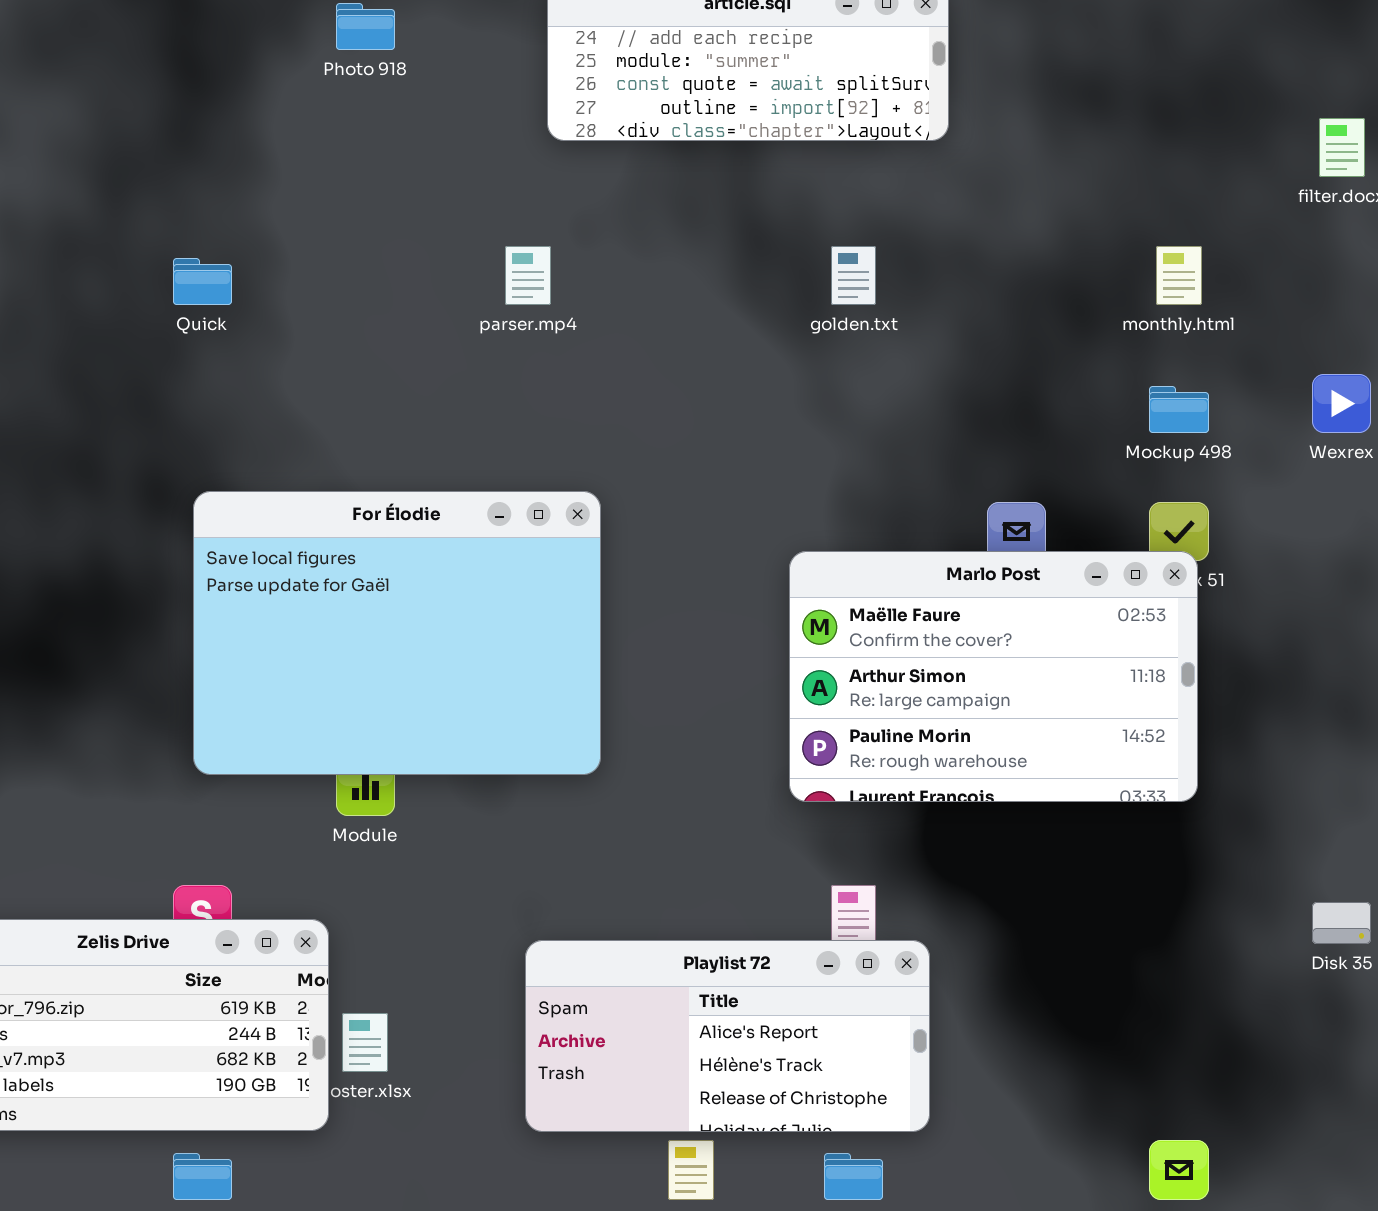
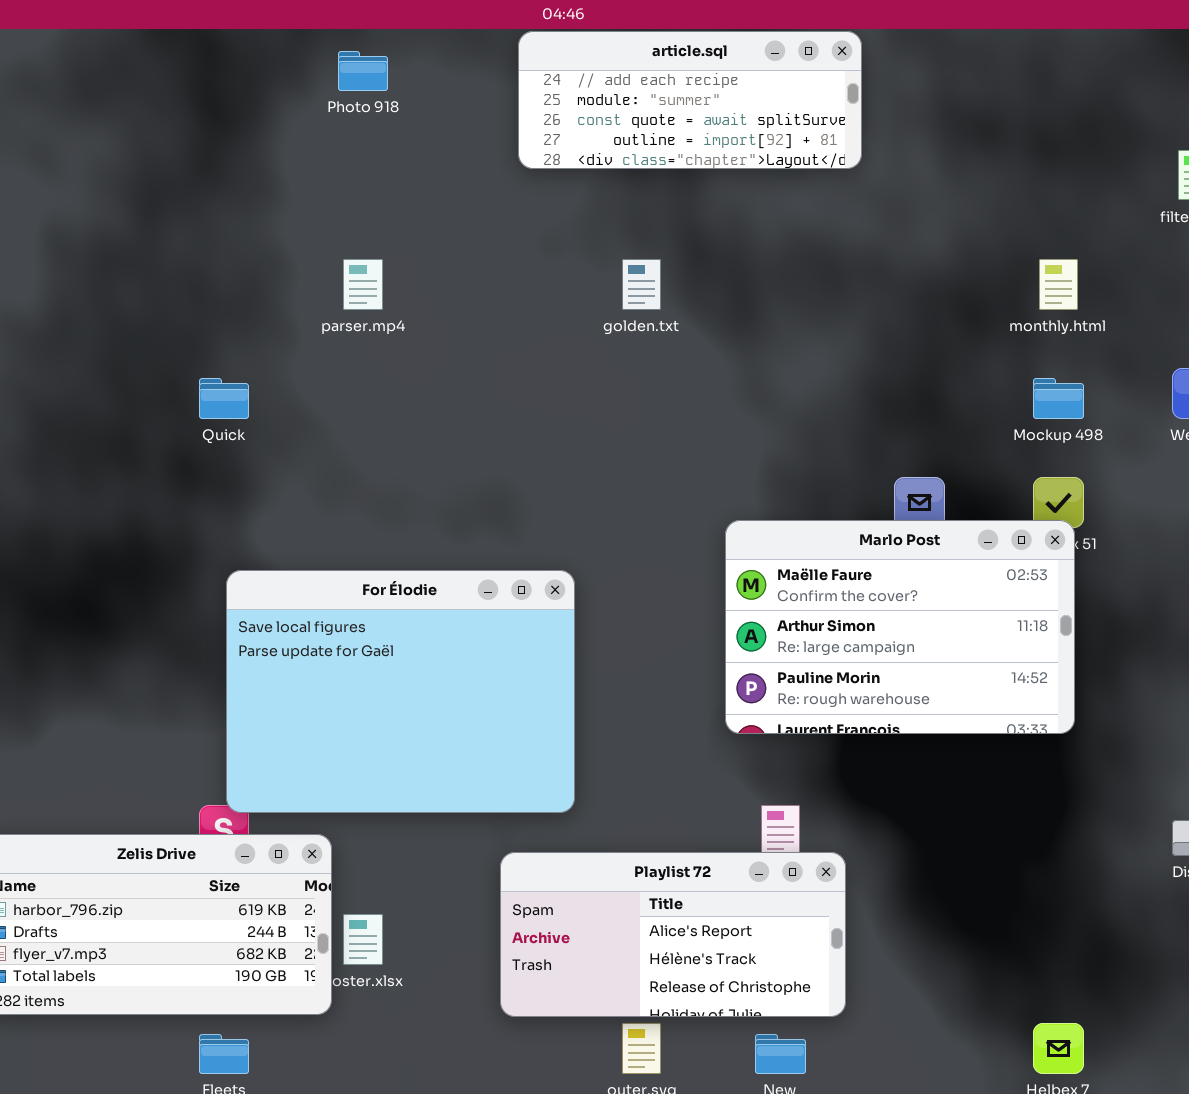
parser.mp4: [505,246,551,305] -> [343,259,383,310], moved
golden.txt: [831,246,876,305] -> [622,259,661,310], moved
Quick: [173,258,232,305] -> [199,378,249,419], moved
For Élodie: [193,491,601,775] -> [226,570,575,813], moved

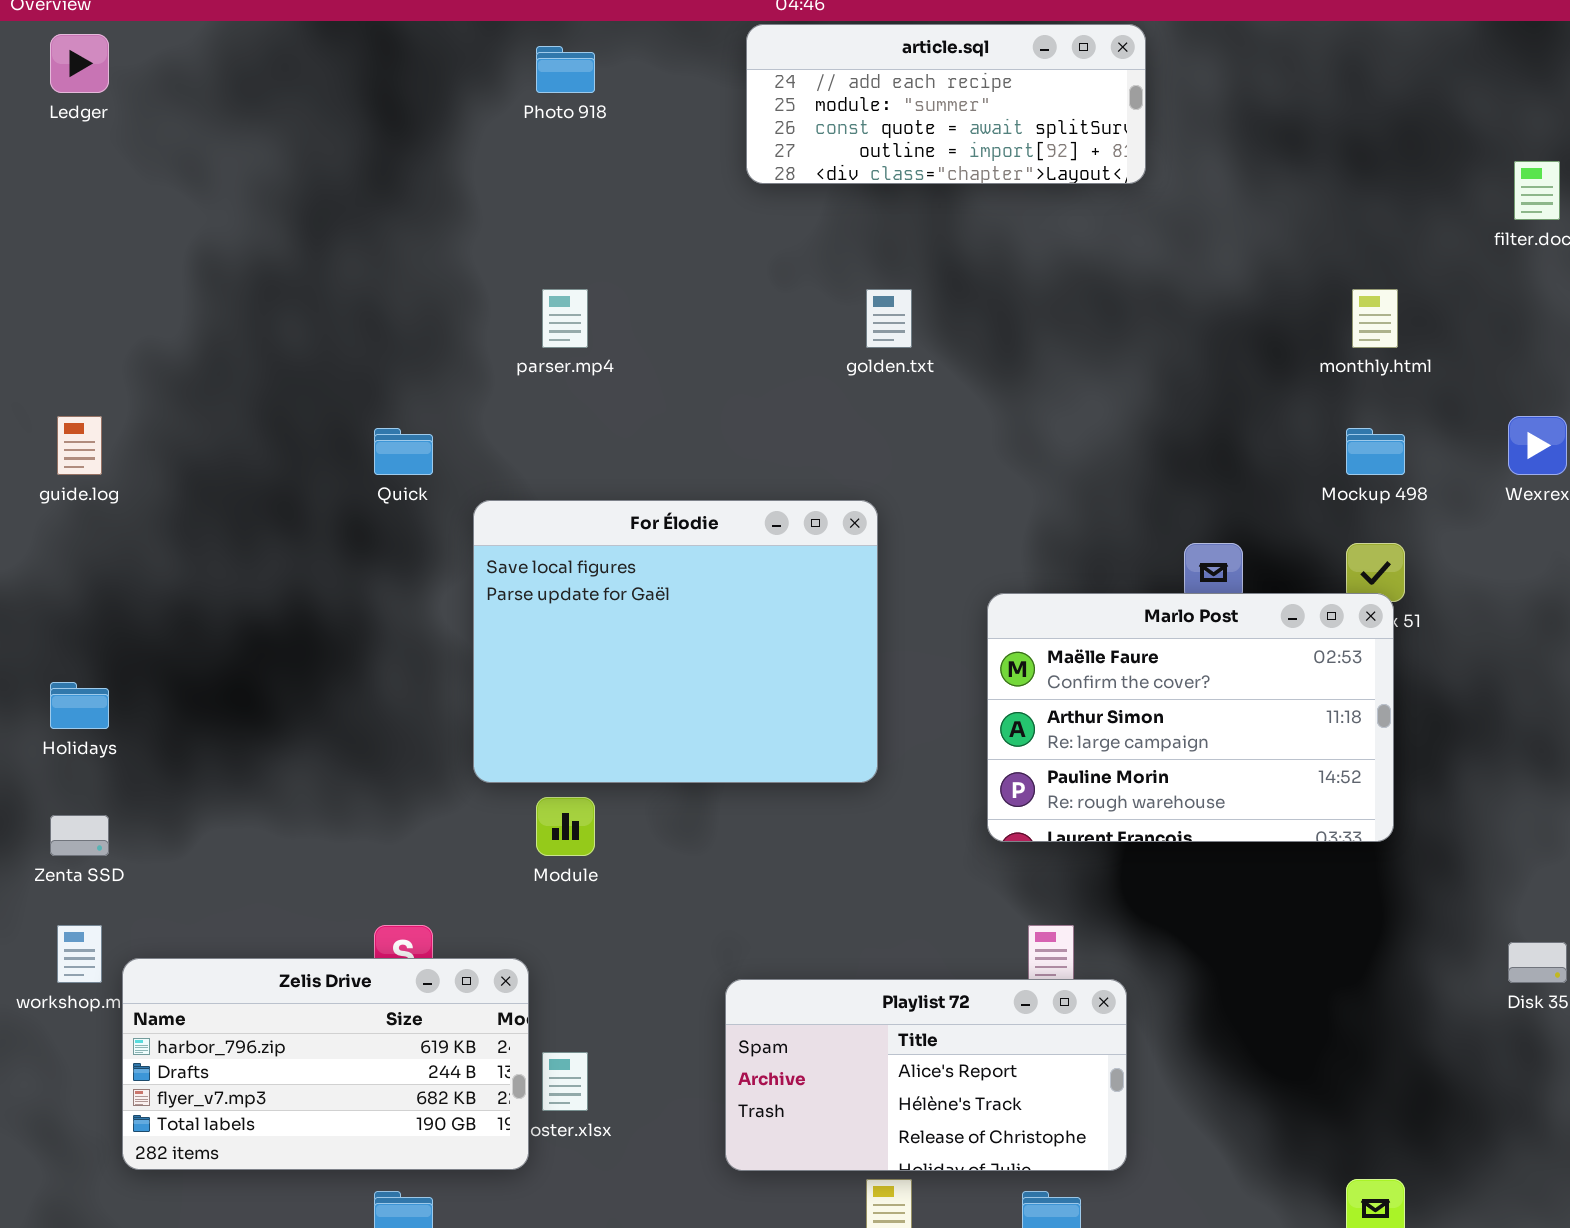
For Élodie: [226,570,575,813] -> [473,500,878,783], moved

